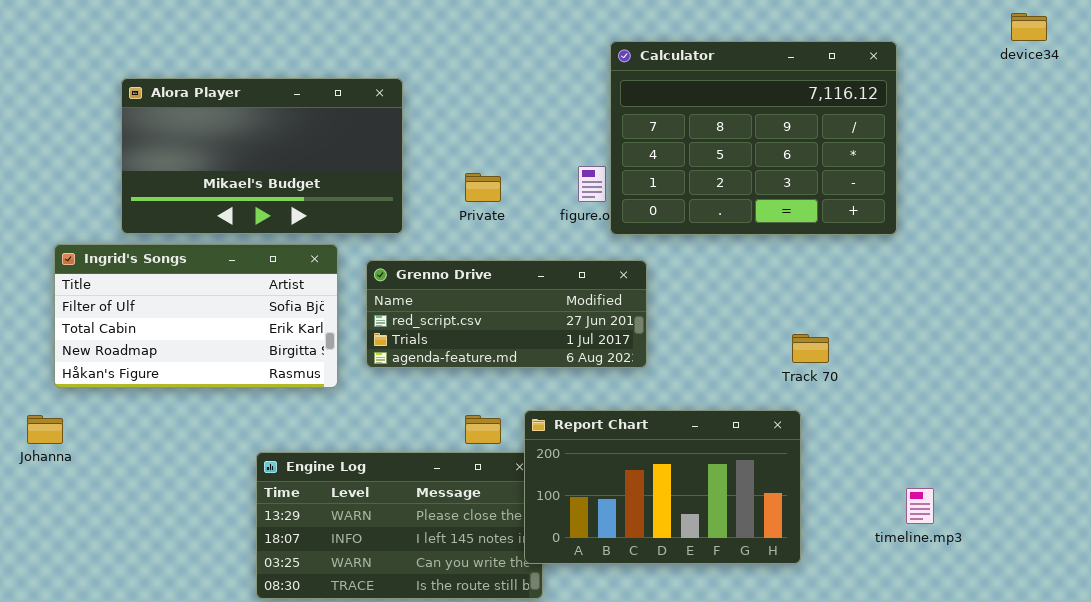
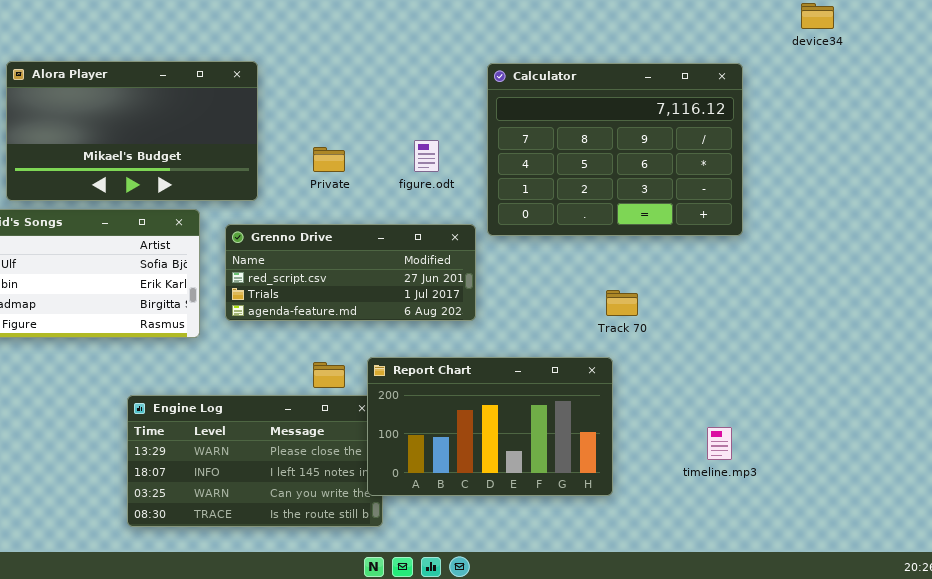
Calculator: [610,41,897,235] -> [487,63,743,236], moved

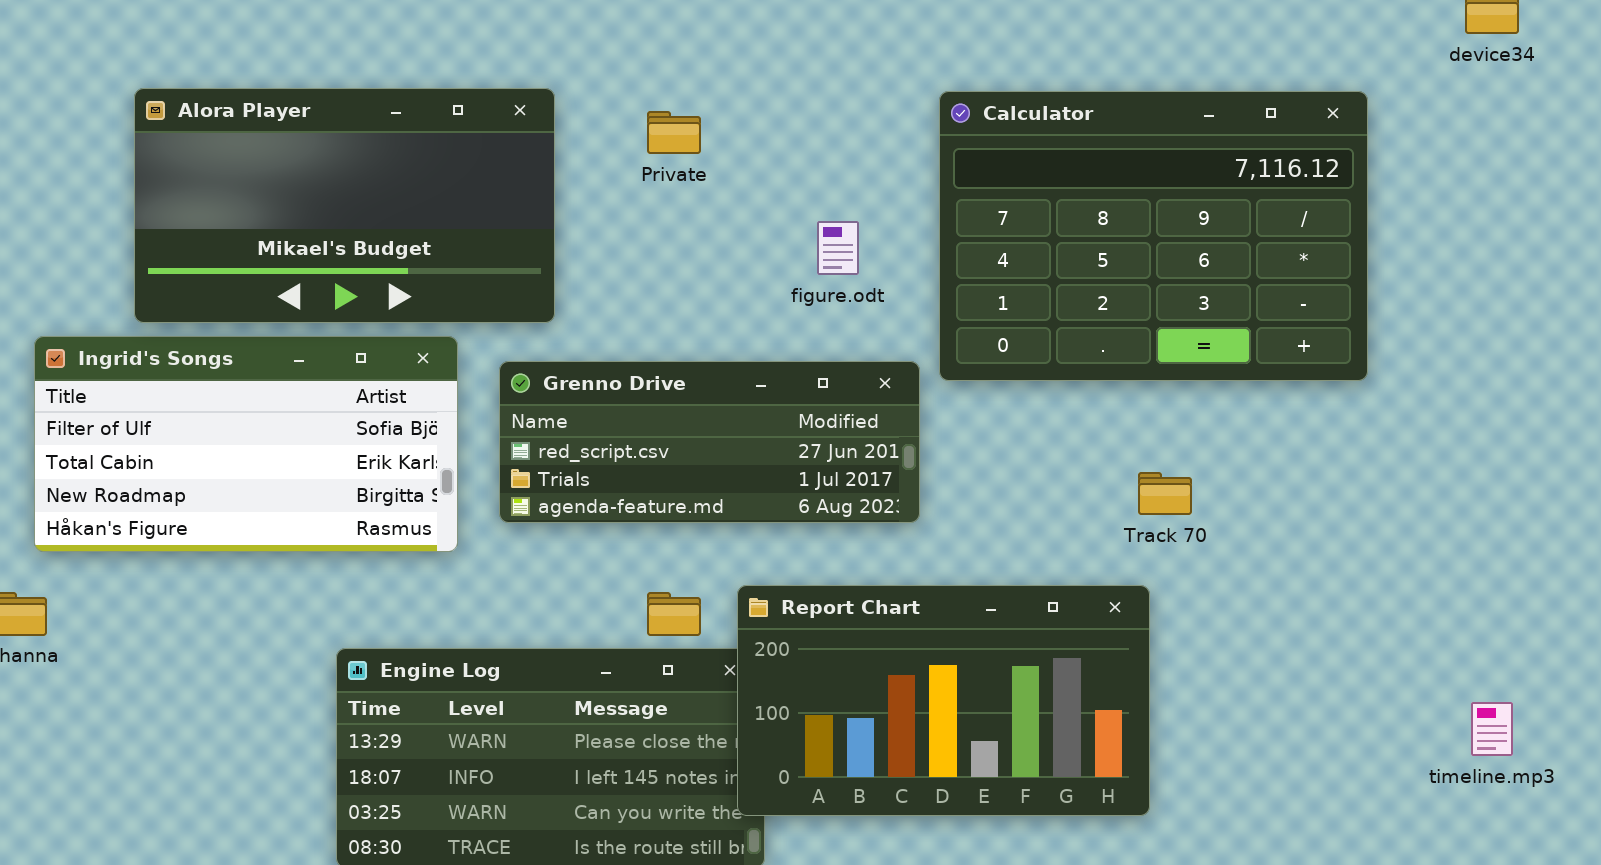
Private: [313,147,345,172] -> [647,111,701,154], moved
timeline.mp3: [707,427,732,460] -> [1471,702,1513,756], moved

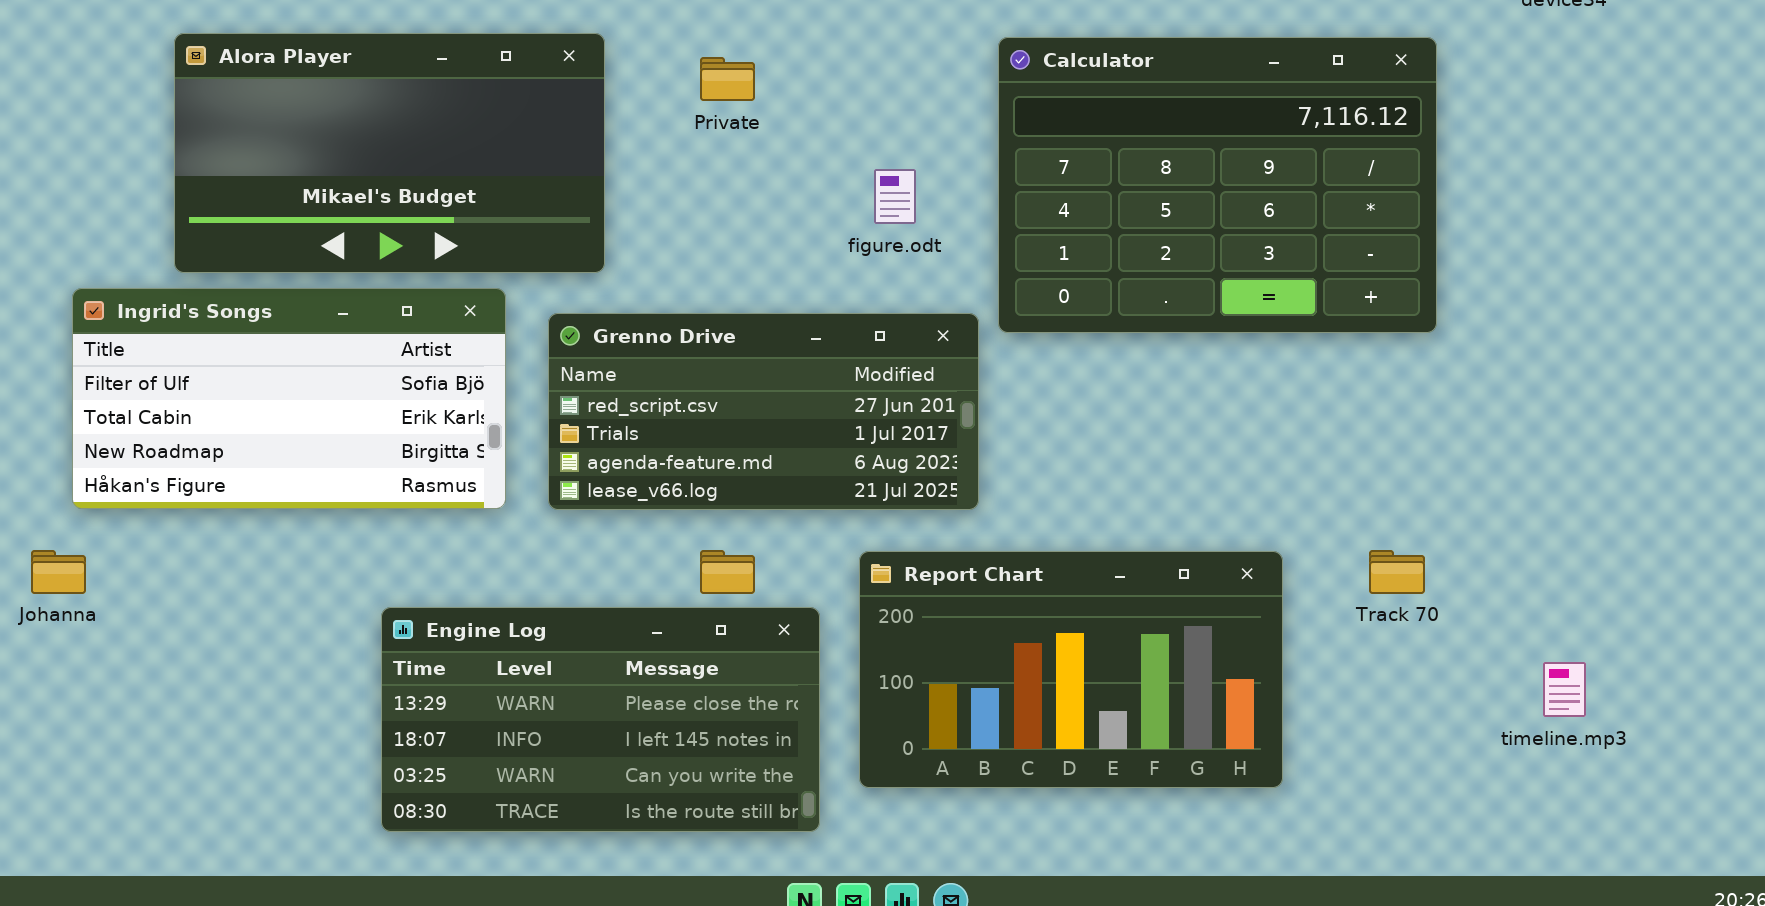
Grenno Drive: [499,361,920,523] -> [548,313,979,510], resized
Track 70: [1138,472,1192,515] -> [1369,550,1425,594], moved
Report Chart: [737,585,1150,816] -> [859,551,1283,788], moved

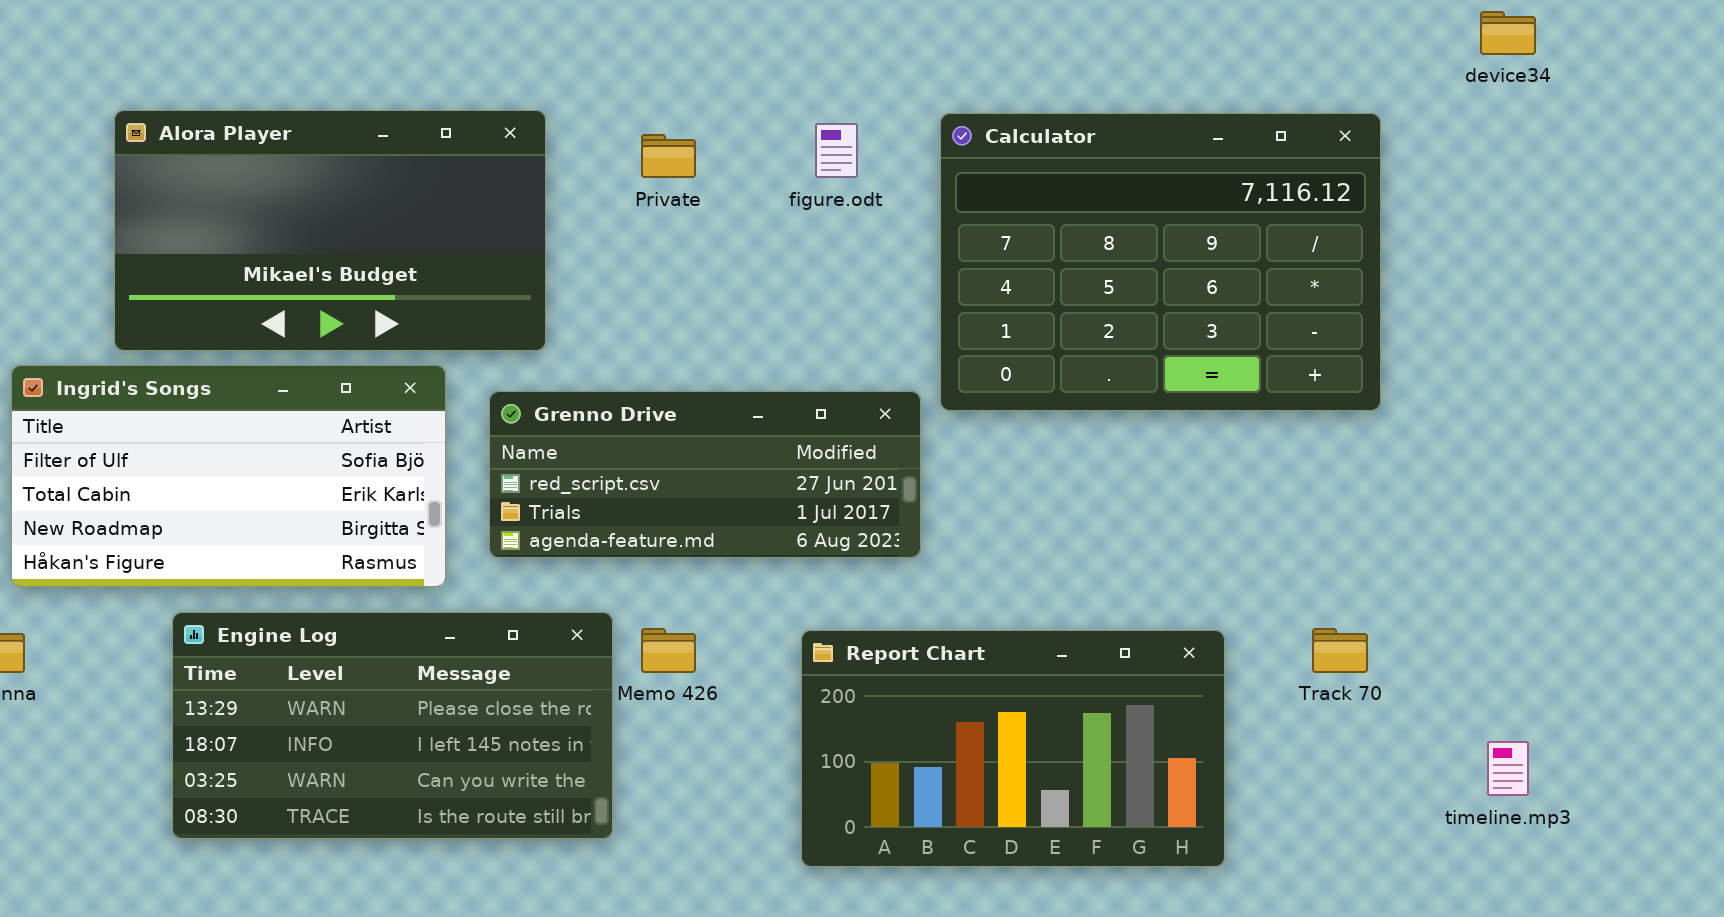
figure.odt: [874,169,916,224] -> [815,123,858,178], moved
Grenno Drive: [548,313,979,510] -> [489,391,921,558], resized
Engine Log: [381,607,820,832] -> [172,612,613,839], moved

